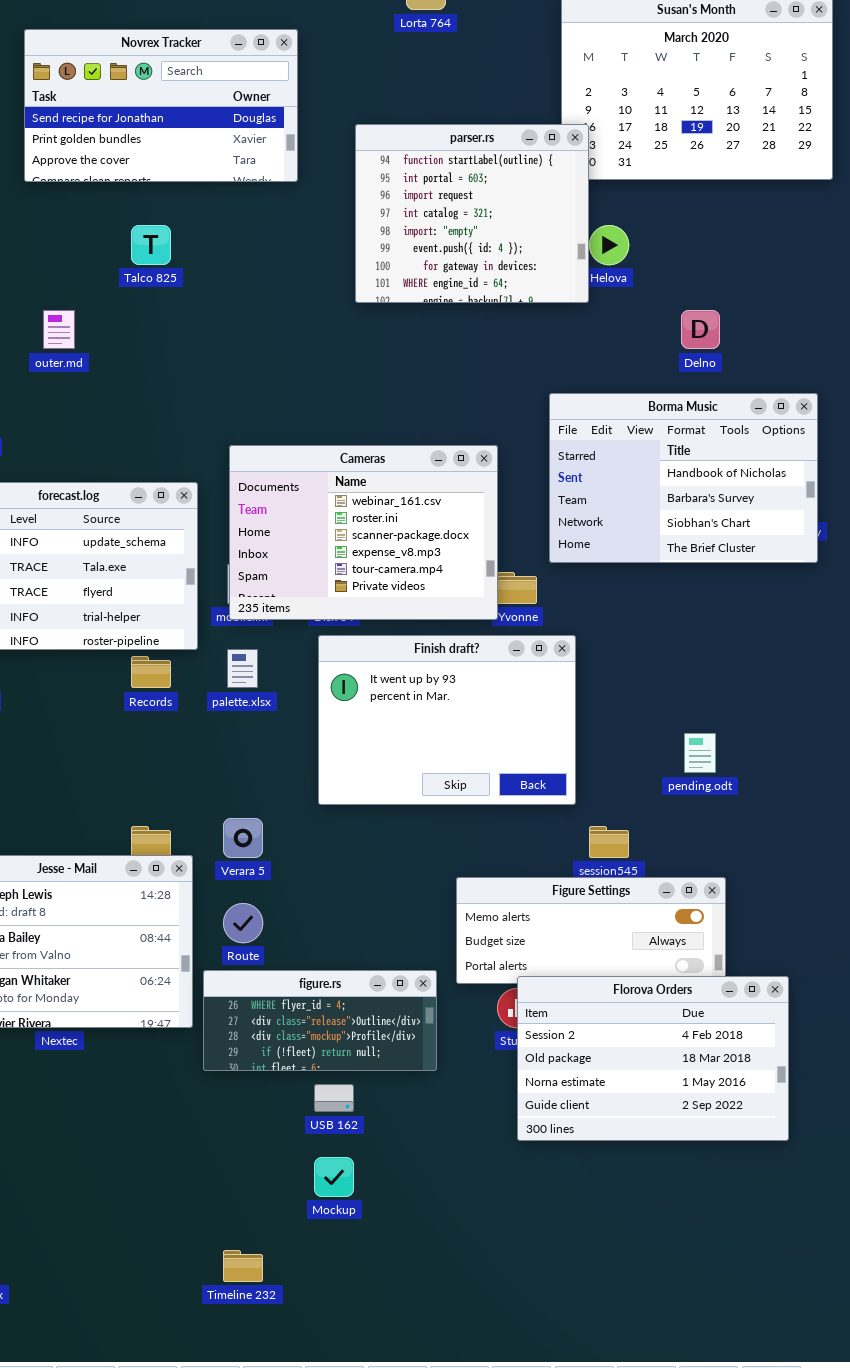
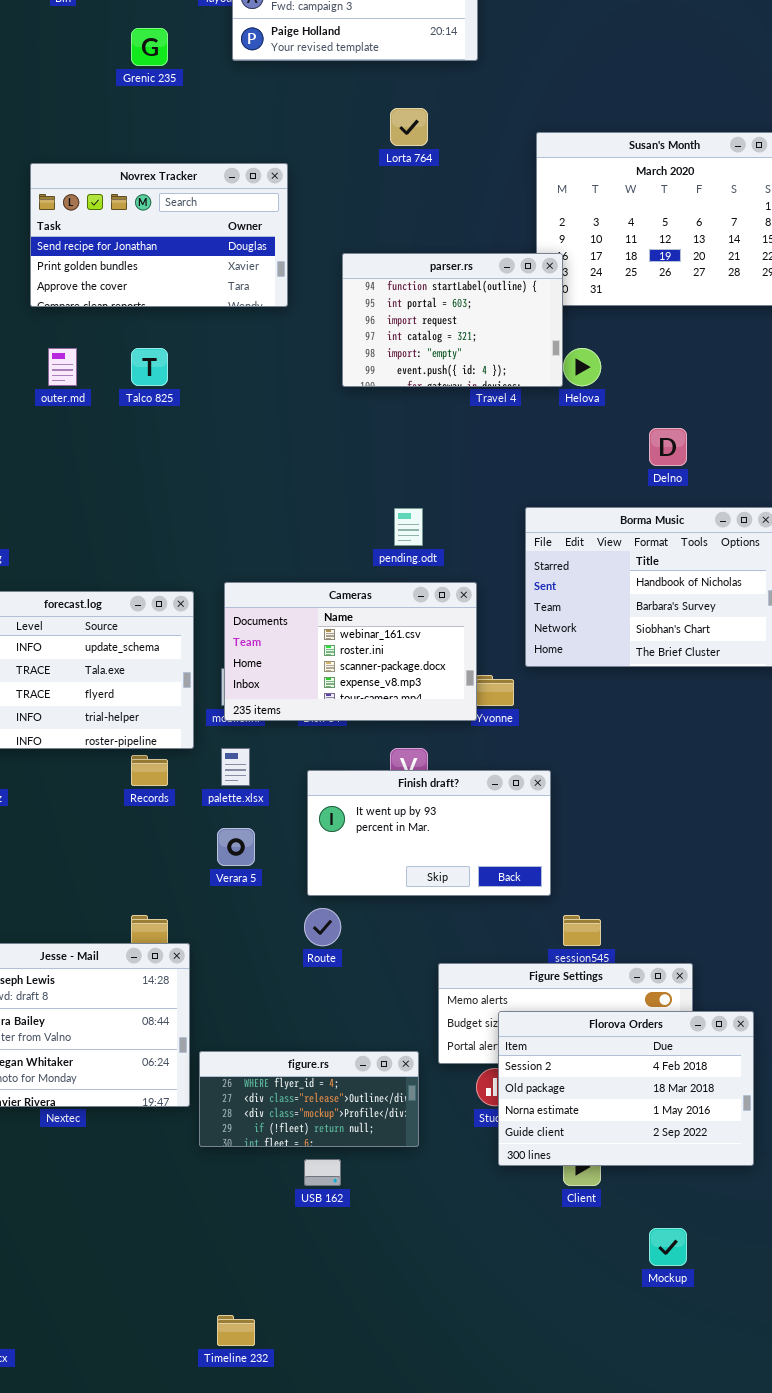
parser.rs: [355,124,589,303] -> [342,253,563,387], resized
outer.md: [43,310,75,349] -> [48,348,77,386], moved
Cameras: [229,445,498,620] -> [224,582,477,721], resized
Finish draft?: [318,635,576,805] -> [307,770,551,896], resized
pending.odt: [684,733,716,773] -> [394,508,423,546], moved
Verara 5: [223,818,263,858] -> [217,828,255,866], moved
Route: [223,903,263,943] -> [304,908,341,946], moved
Florova Orders: [517,976,789,1141] -> [498,1011,754,1166], moved
Mockup: [314,1157,354,1197] -> [649,1228,687,1266], moved

